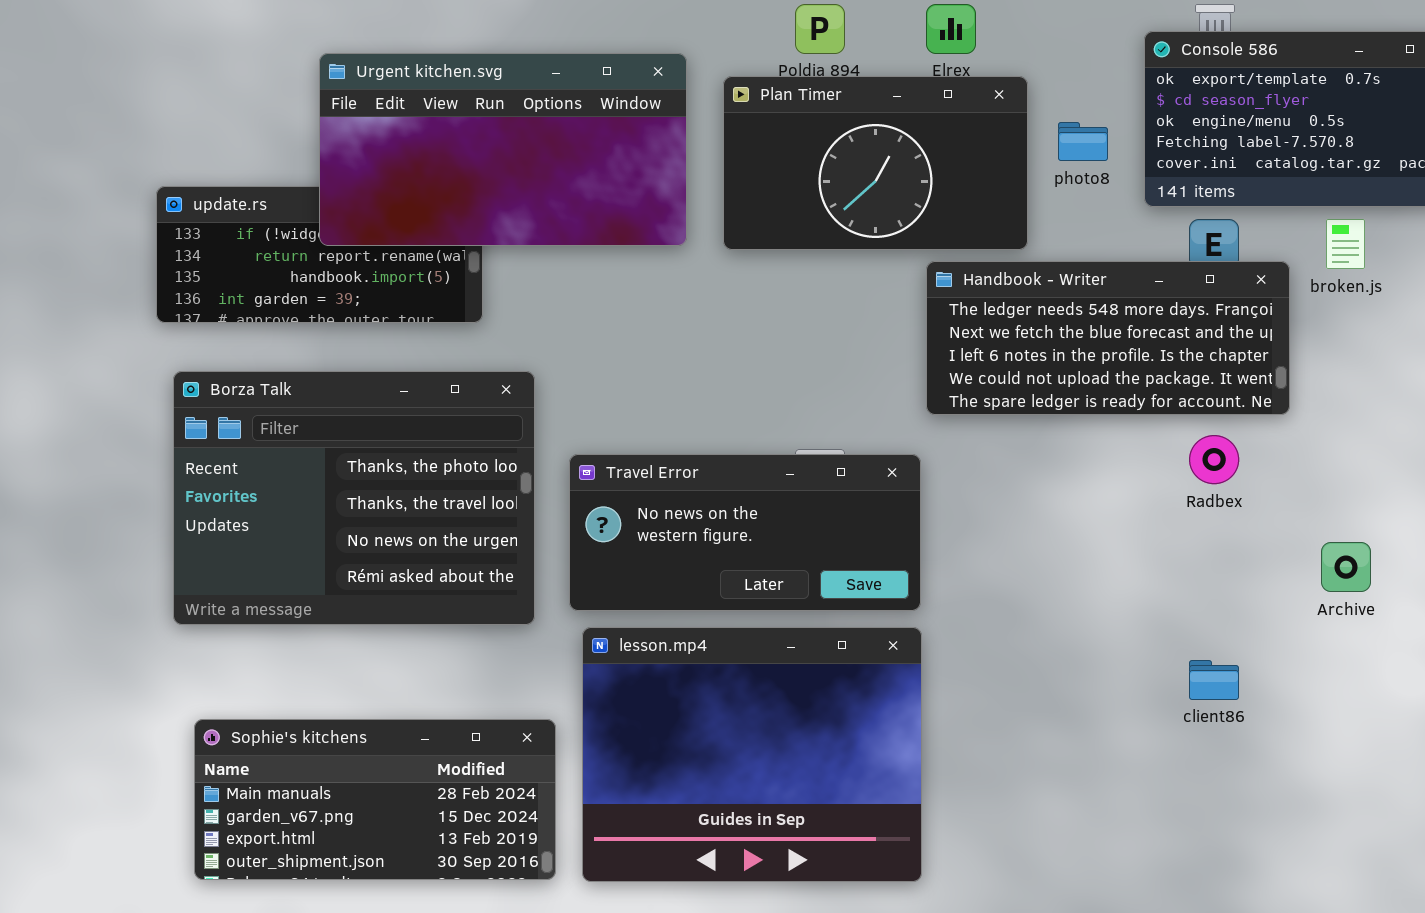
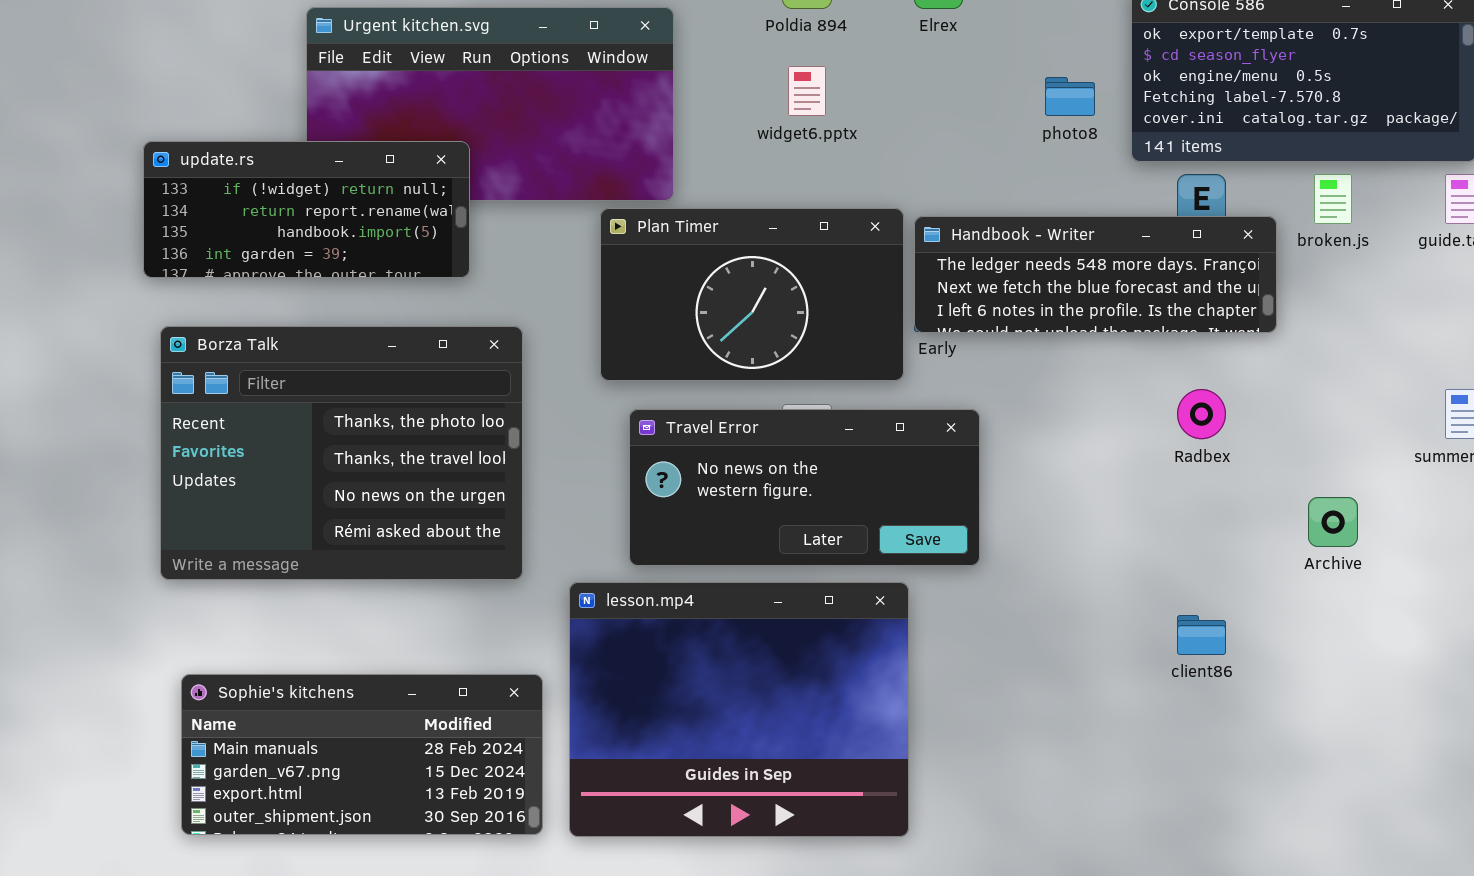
Plan Timer: [723,76,1028,250] -> [600,208,904,381], moved
update.rs: [156,186,483,323] -> [143,141,470,278], raised
Handbook - Writer: [926,261,1290,415] -> [914,216,1277,333], resized
Travel Error: [569,454,921,611] -> [629,409,980,566], moved

